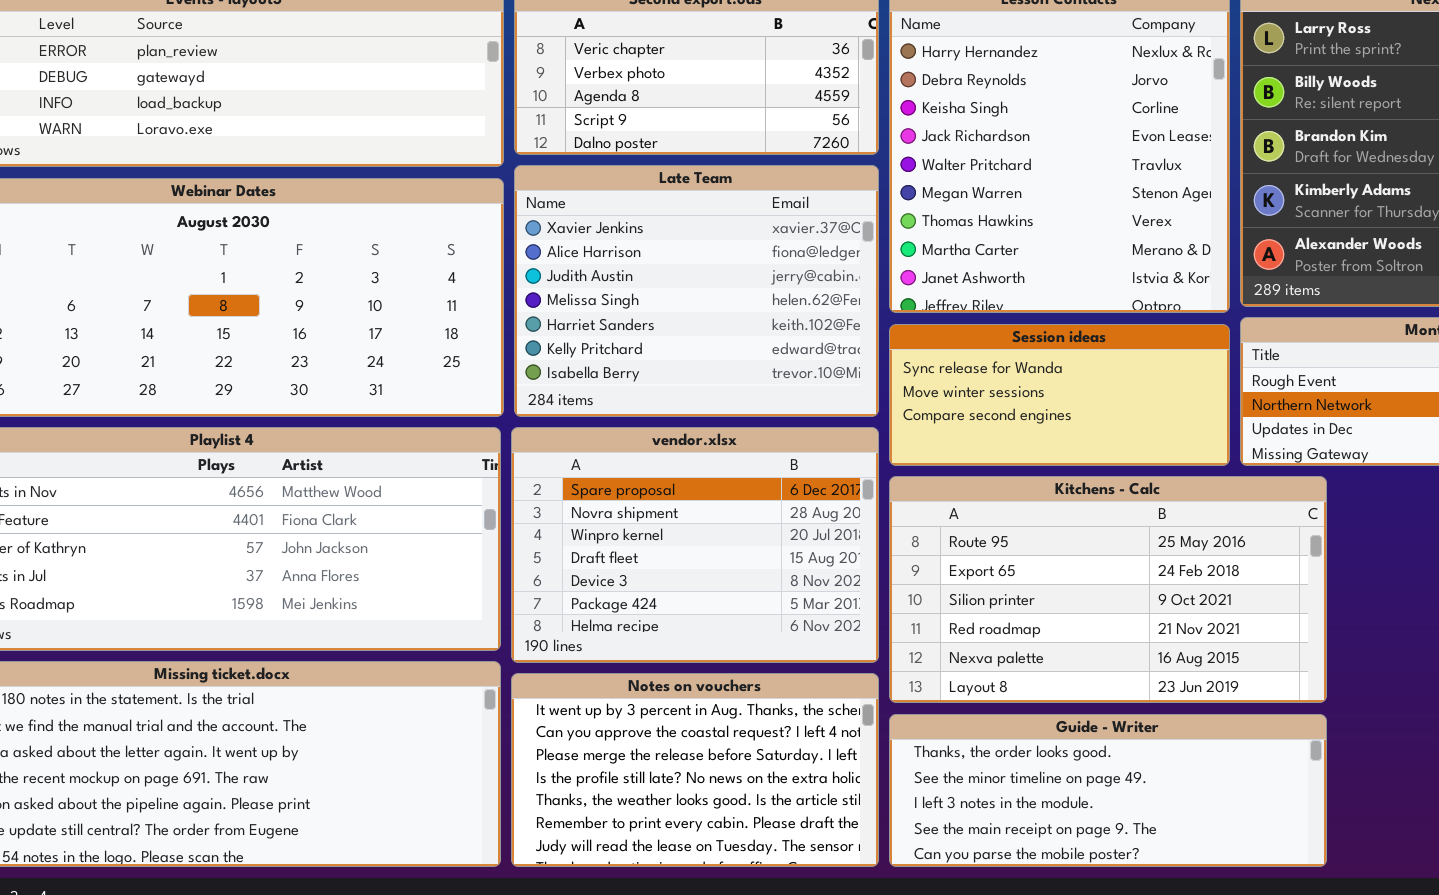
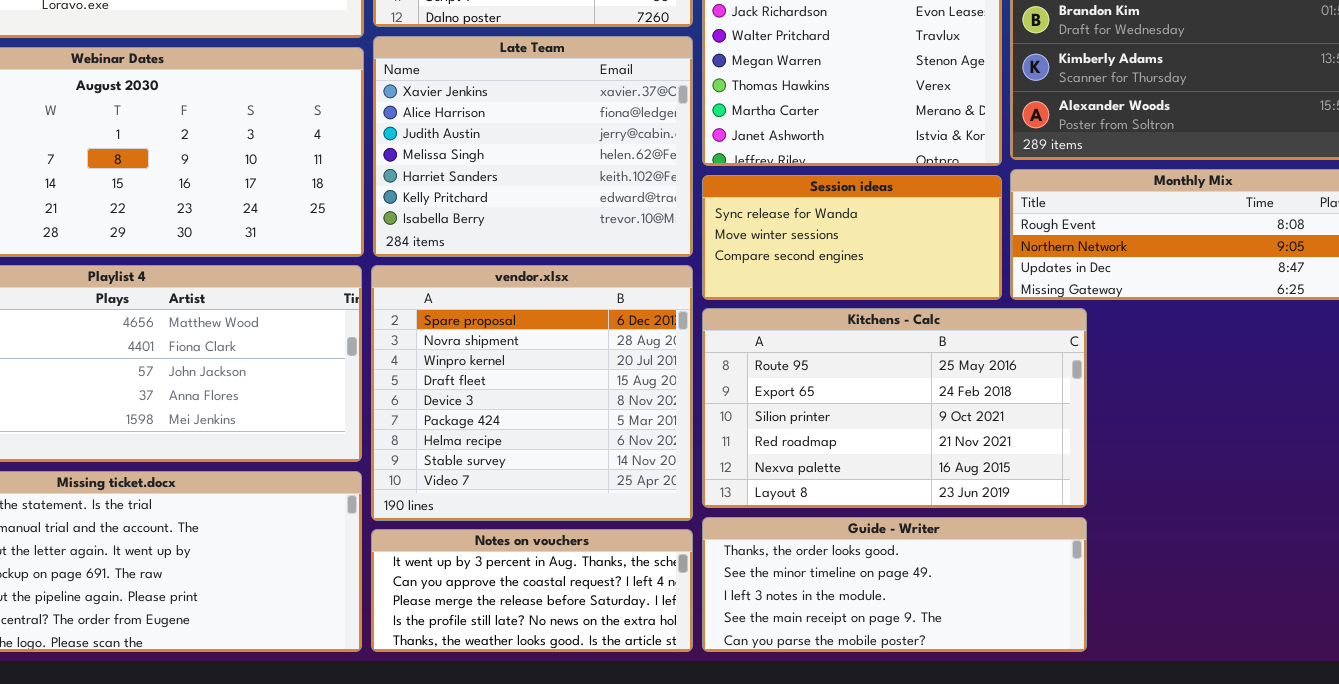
vendor.xlsx: [511,427,879,663] -> [371,265,693,521], resized
Notes on vouchers: [511,673,879,867] -> [371,529,693,652], resized

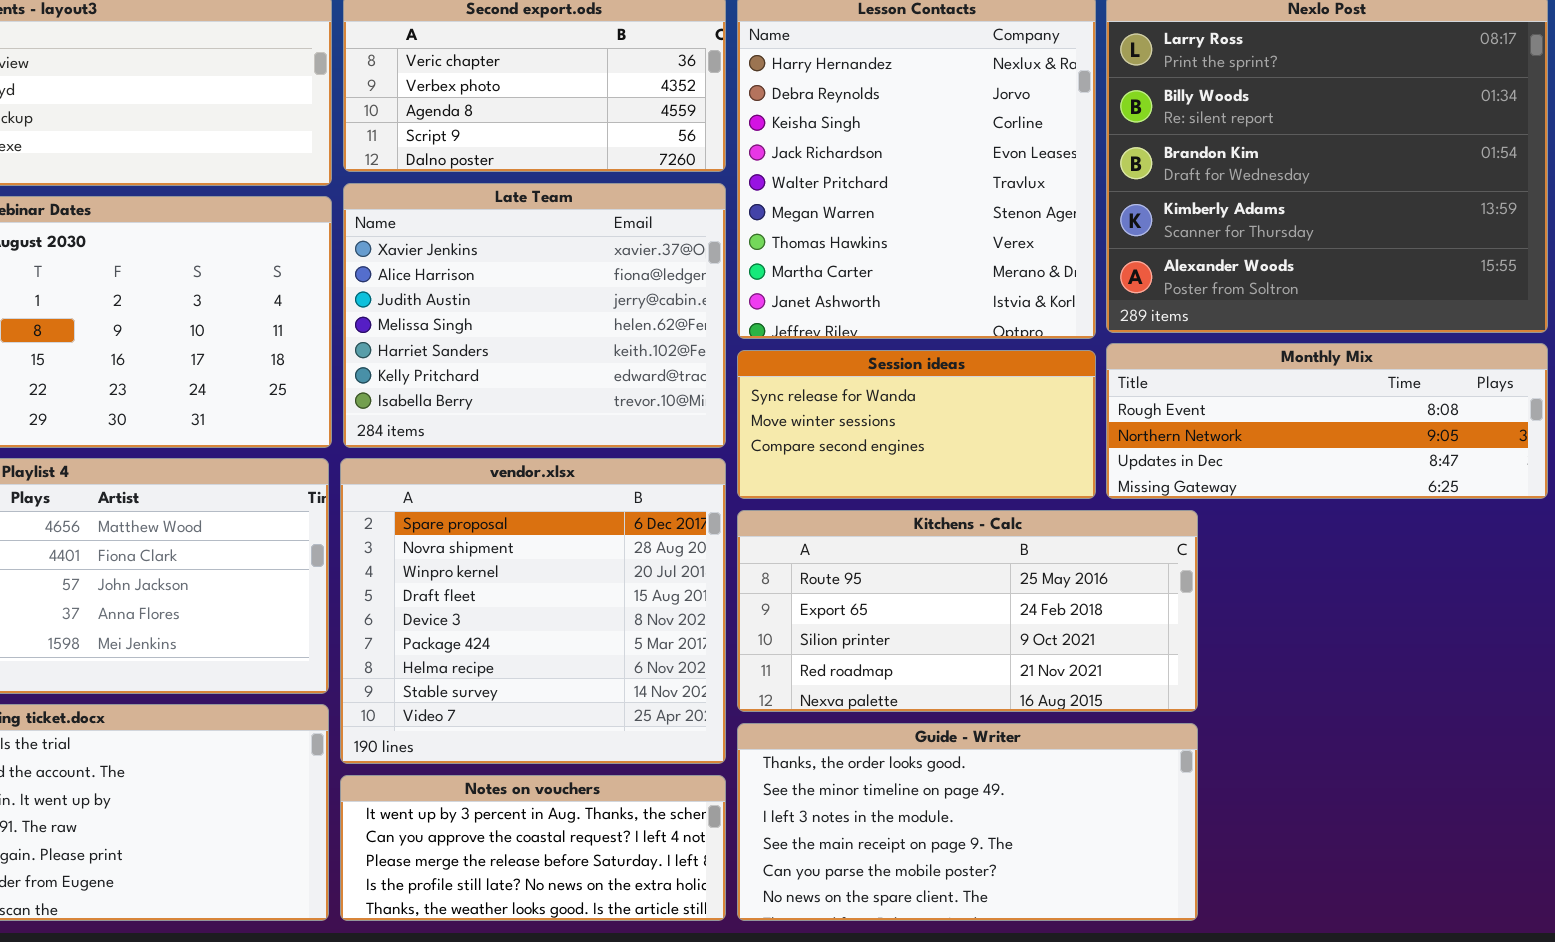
Kitchens - Calc: [702,308,1087,508] -> [737,510,1198,712], resized
Guide - Writer: [702,517,1087,652] -> [737,723,1198,921], resized

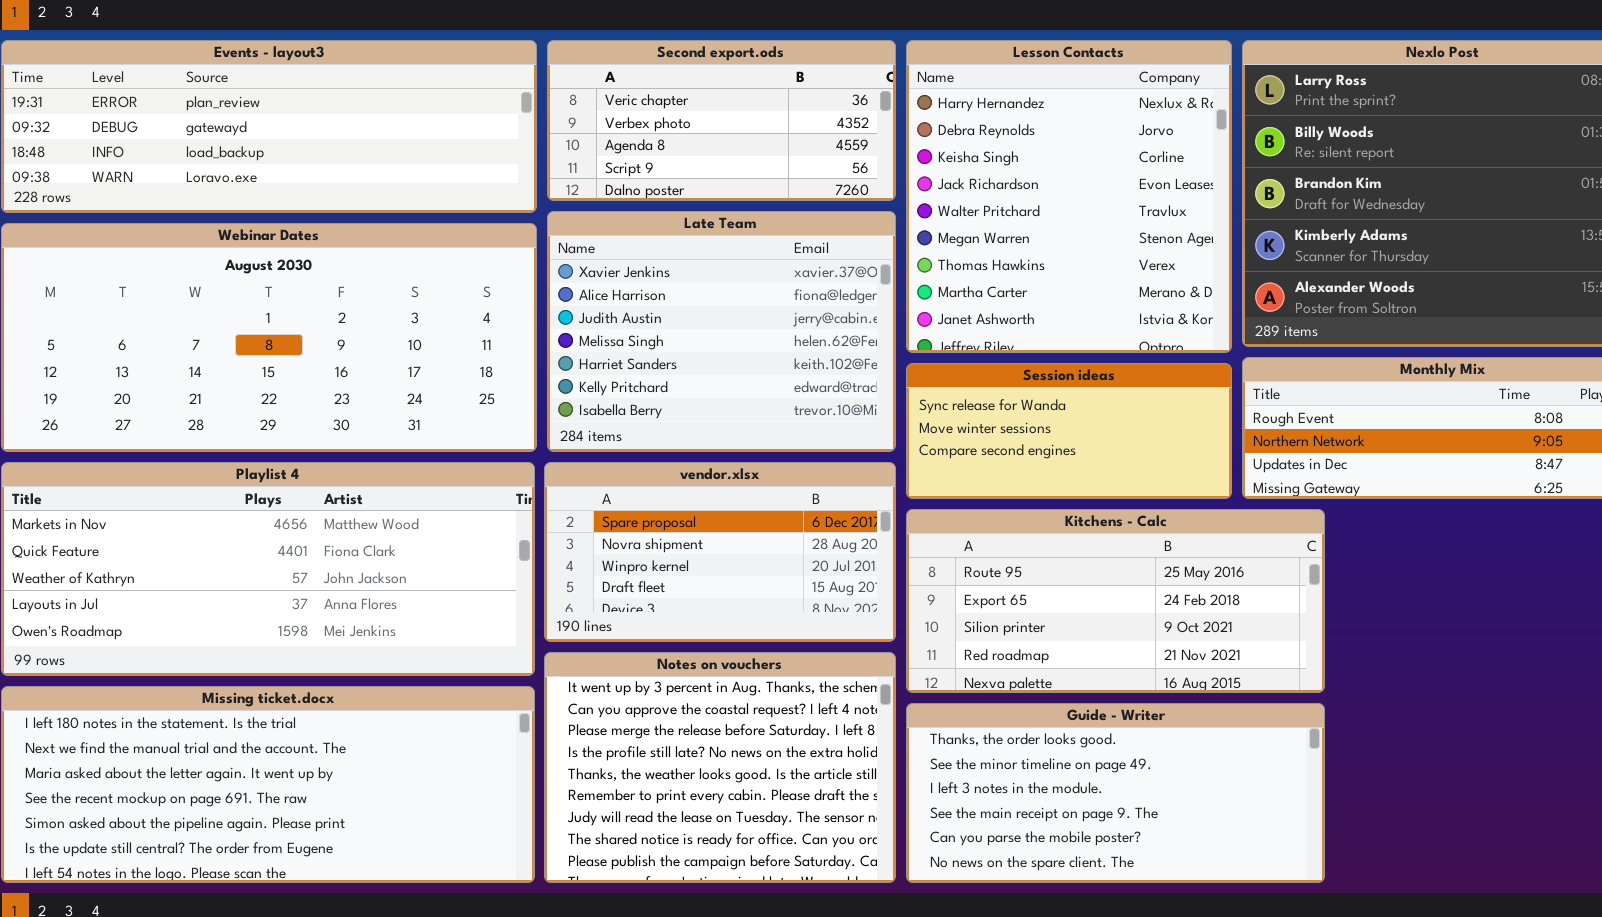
vendor.xlsx: [340,458,726,764] -> [544,462,896,642], resized
Notes on vouchers: [340,775,726,921] -> [544,652,896,883], resized

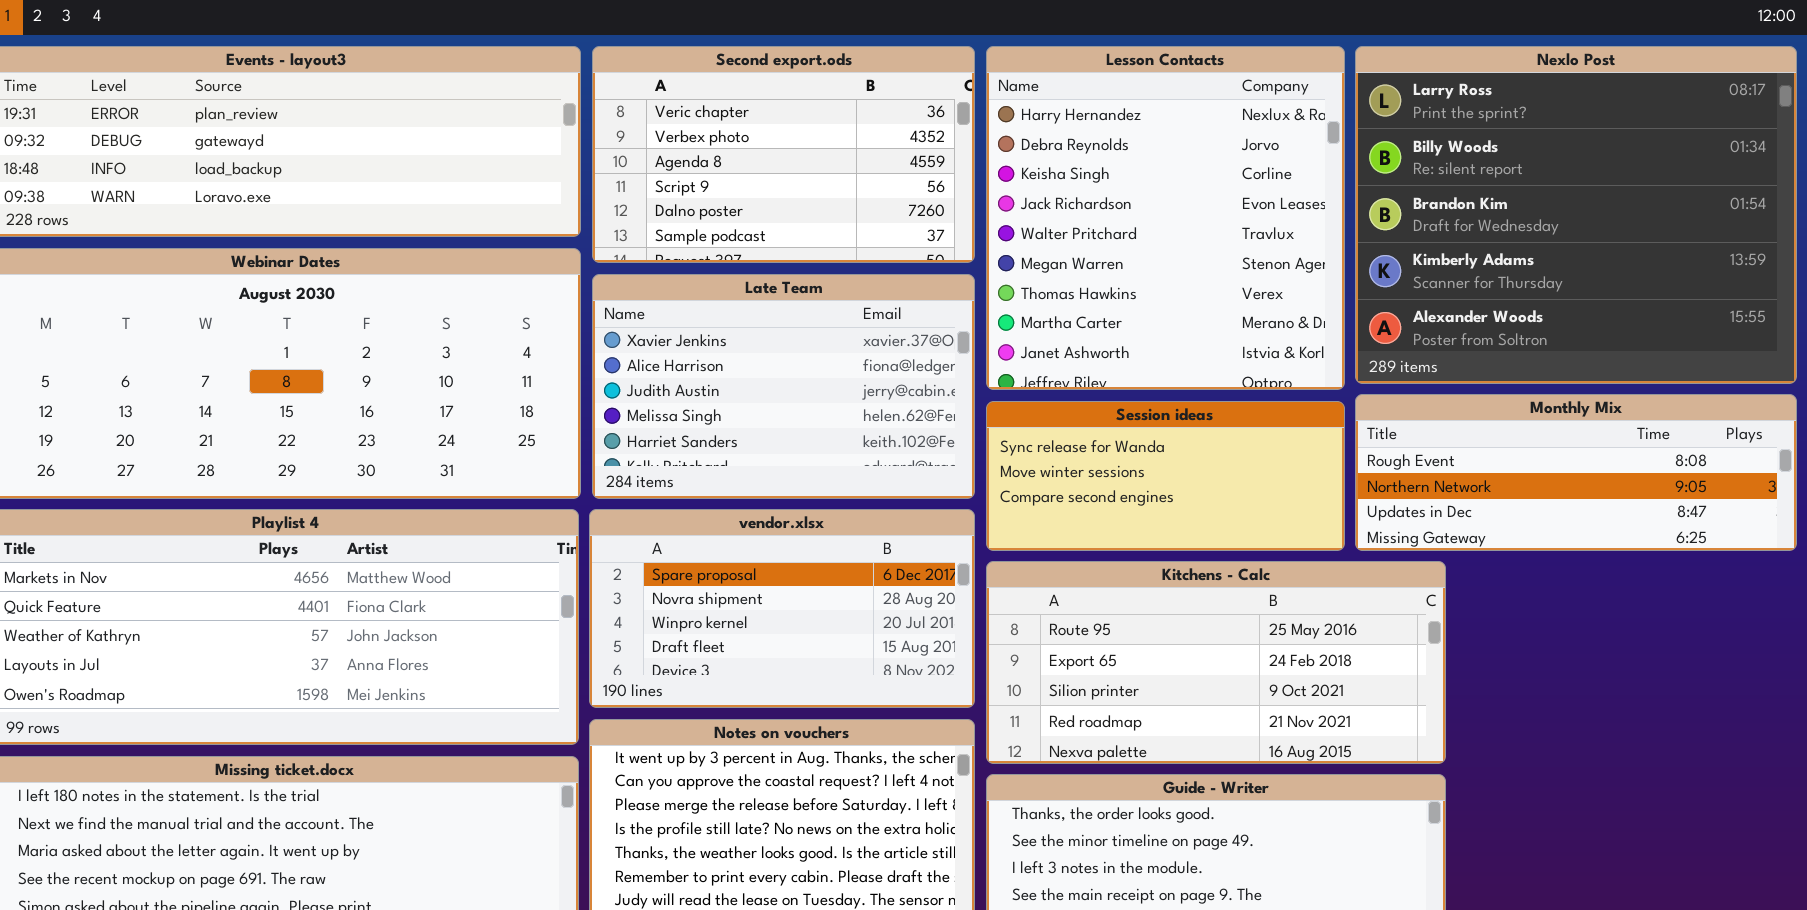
Second export.ods: [547,40,896,201] -> [592,46,975,263], resized
Late Team: [547,211,896,452] -> [592,274,975,499], resized

